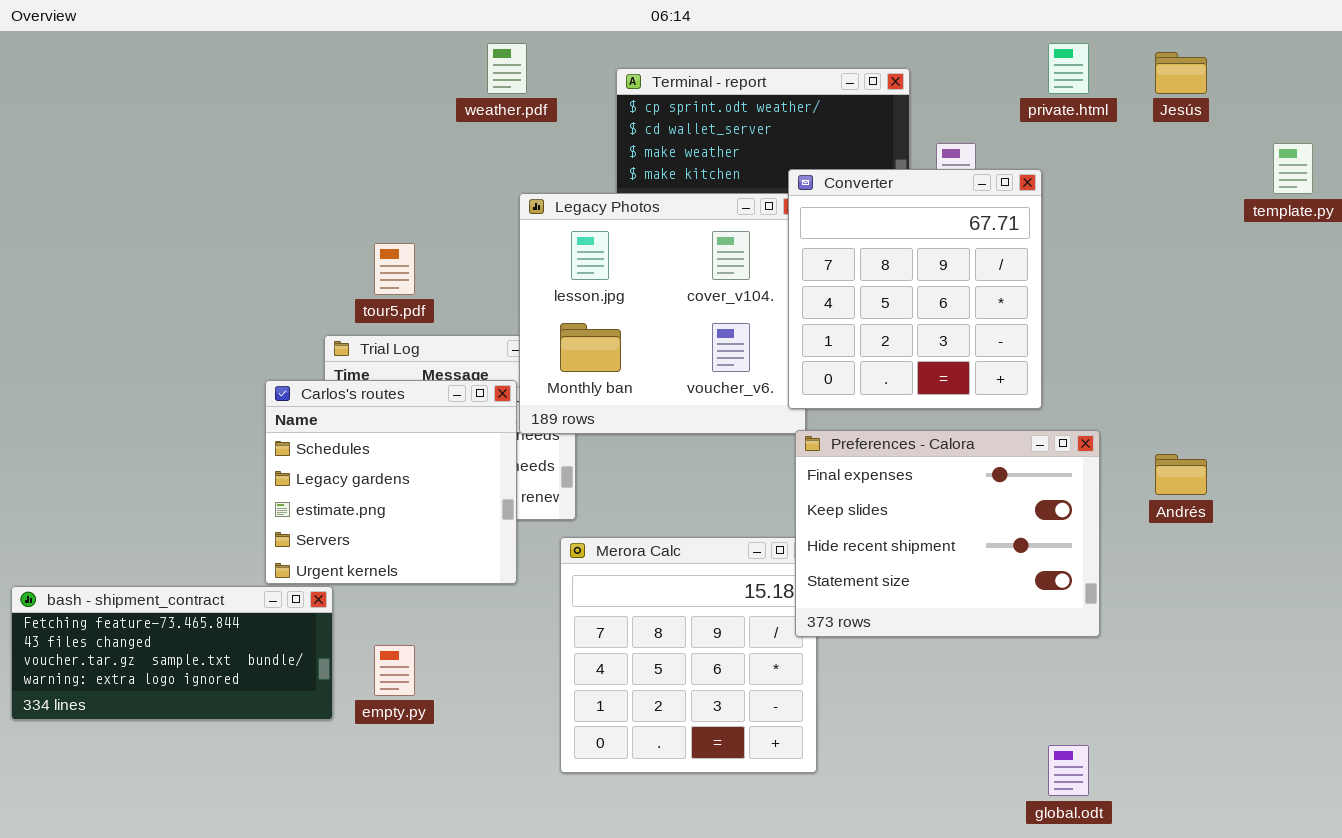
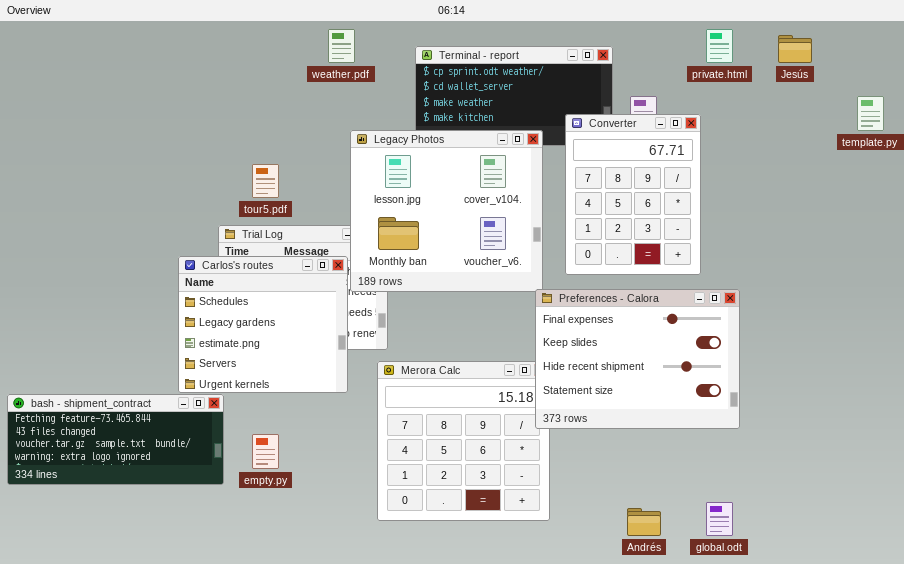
Converter: [788,169,1042,409] -> [565,114,701,275], resized
Andrés: [1155,454,1207,495] -> [627,508,661,536], moved

